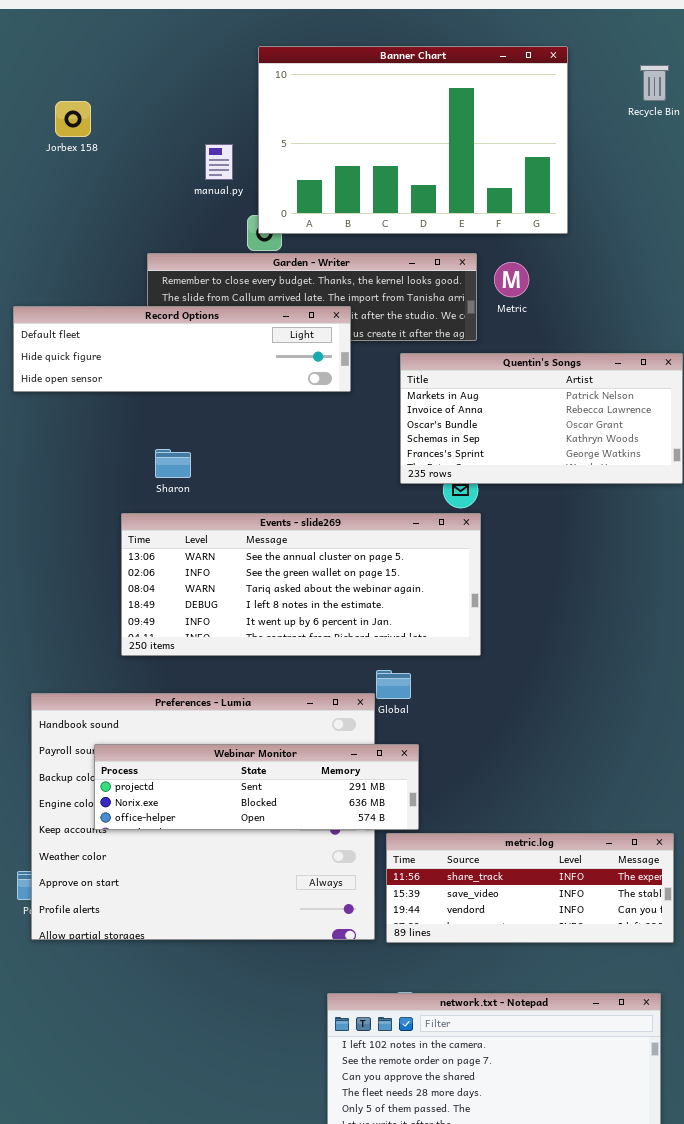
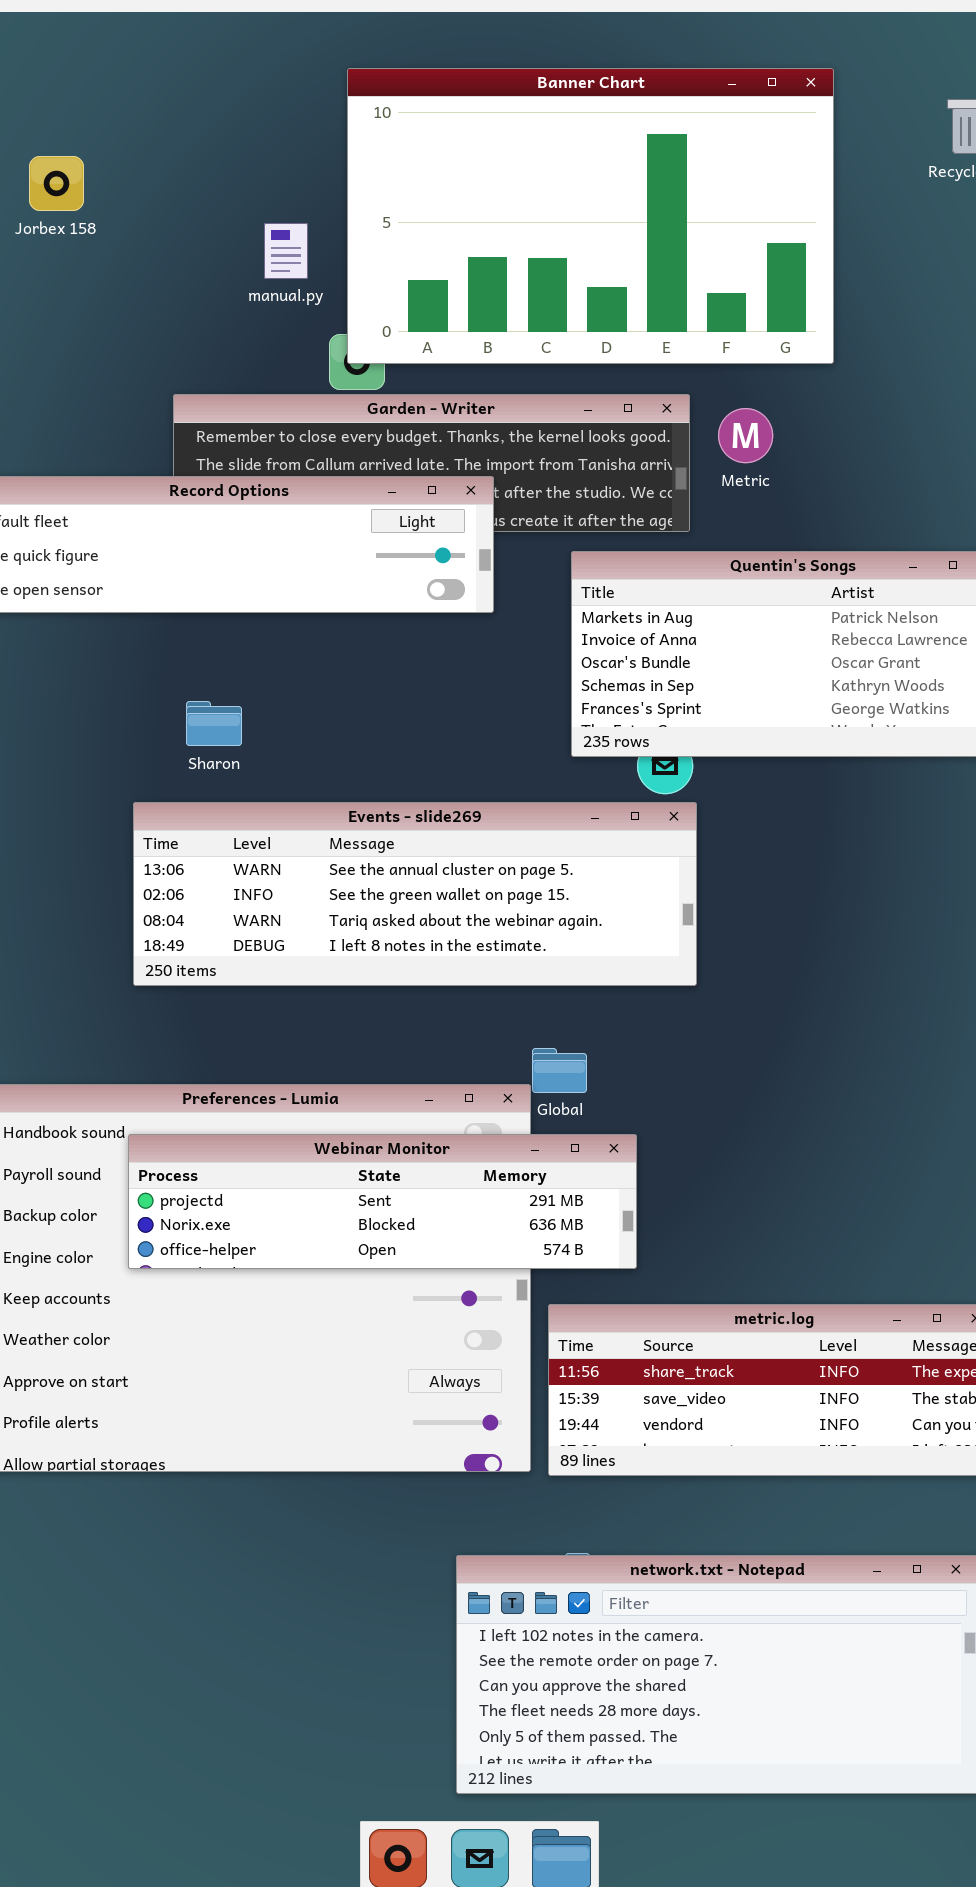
Events - slide269: [121,513,481,656] -> [133,802,697,986], resized
Webinar Monitor: [94,744,419,830] -> [128,1134,637,1269], moved

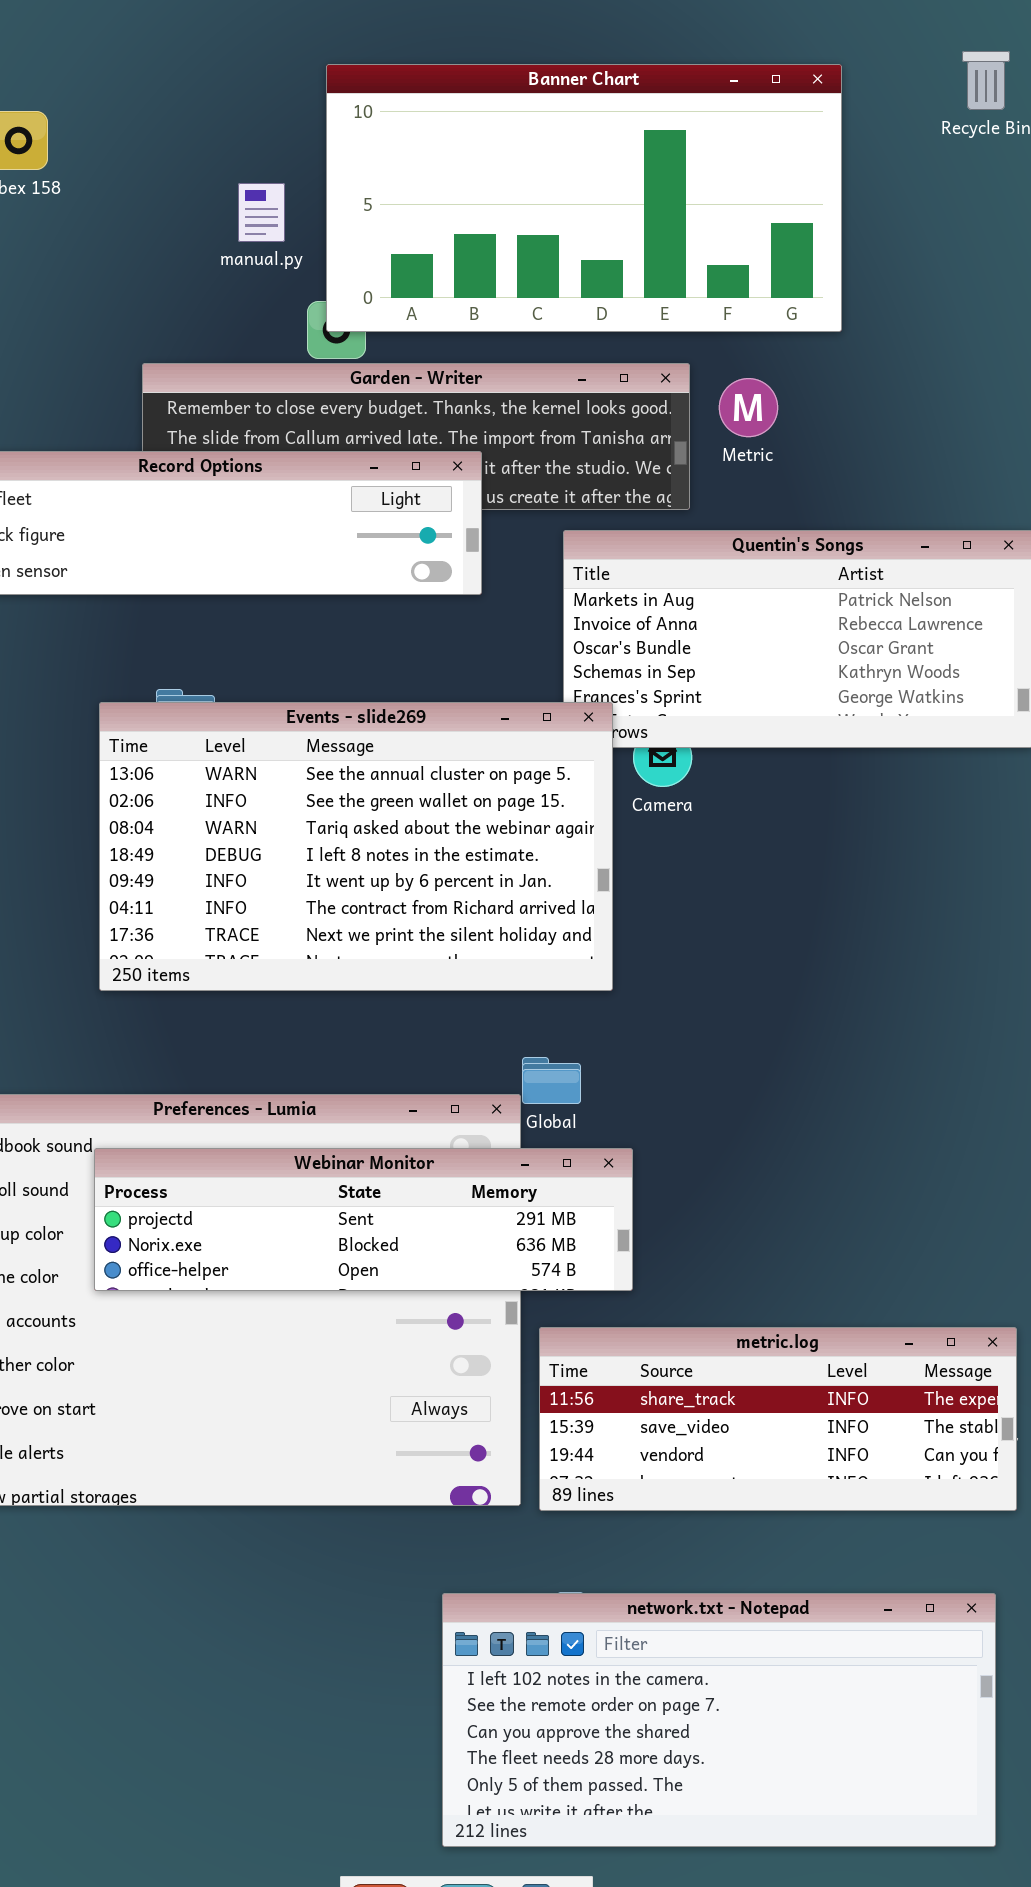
Banner Chart: [347,68,834,364] -> [326,64,842,332], resized
Events - slide269: [133,802,697,986] -> [99,702,613,991], resized

